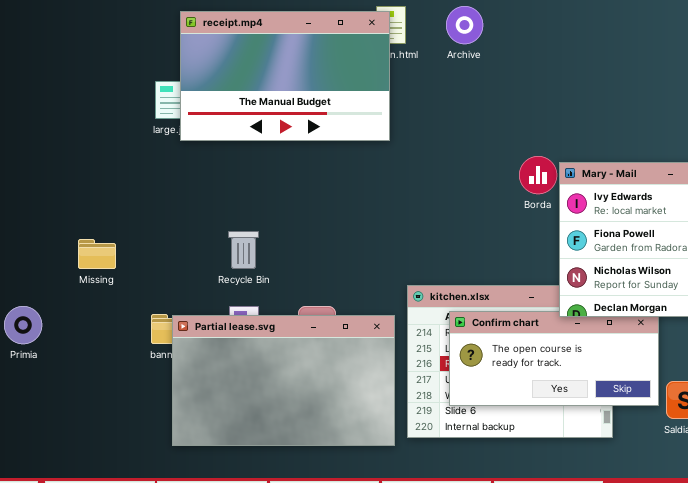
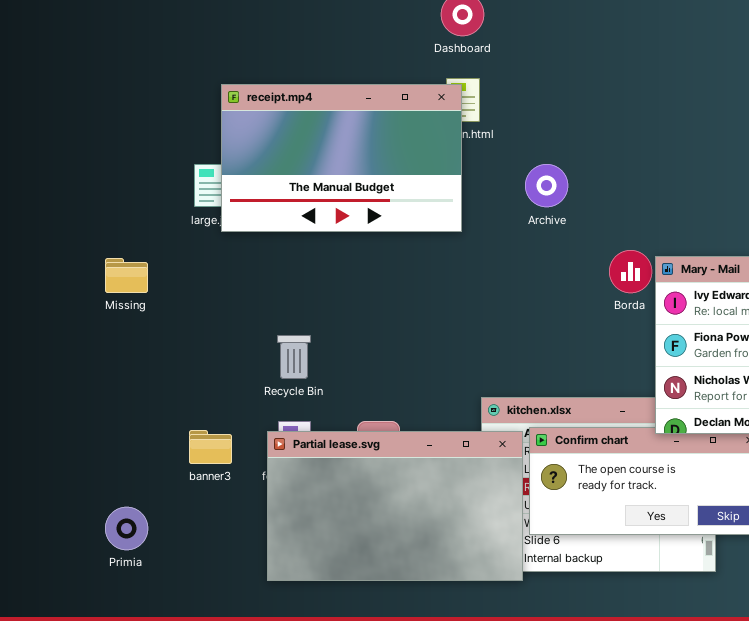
Archive: [446,6,483,44] -> [525,164,568,207], moved
Missing: [78,239,116,269] -> [105,258,148,293], moved
Primia: [4,306,42,344] -> [105,507,148,550], moved
Partial lease.svg: [172,315,395,446] -> [267,431,523,581], moved

